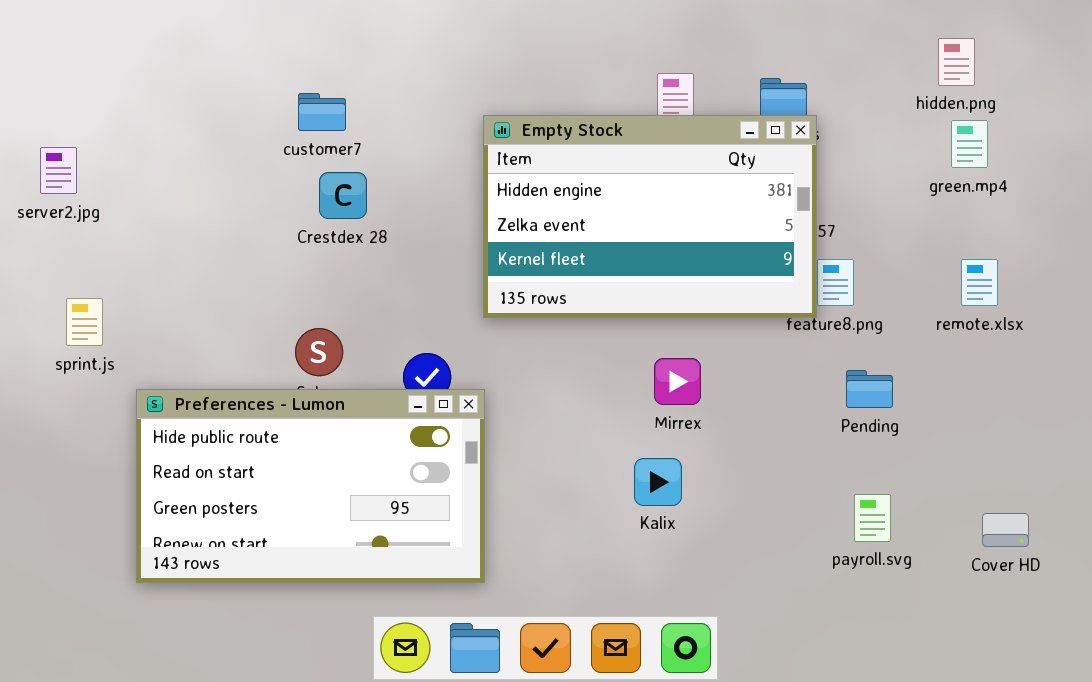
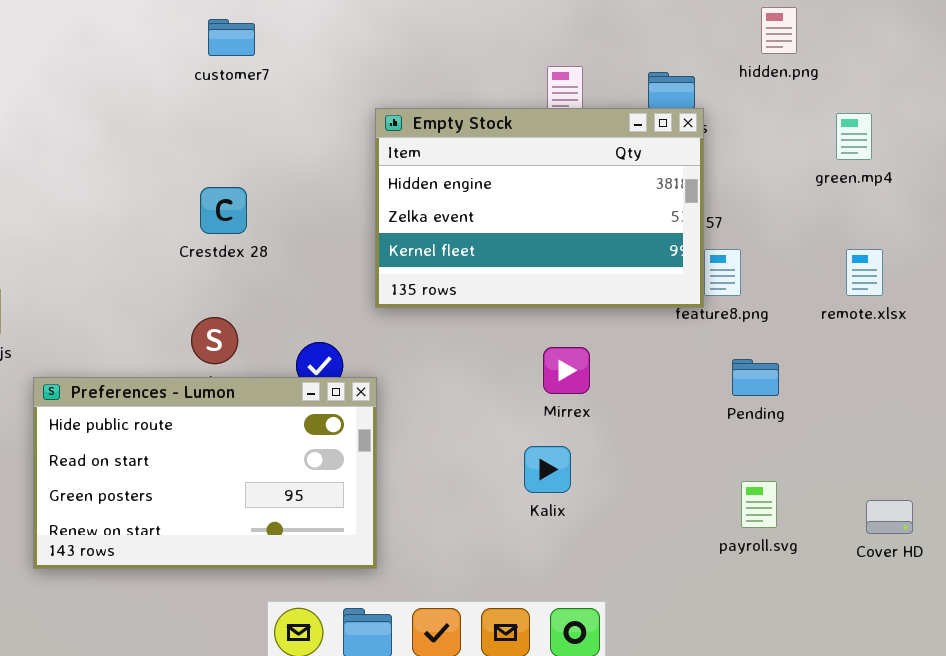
hidden.png: [938,38,975,86] -> [761,7,797,54], moved
customer7: [298,93,346,131] -> [208,19,255,56], moved
Crestdex 28: [319,172,367,219] -> [200,187,247,234], moved

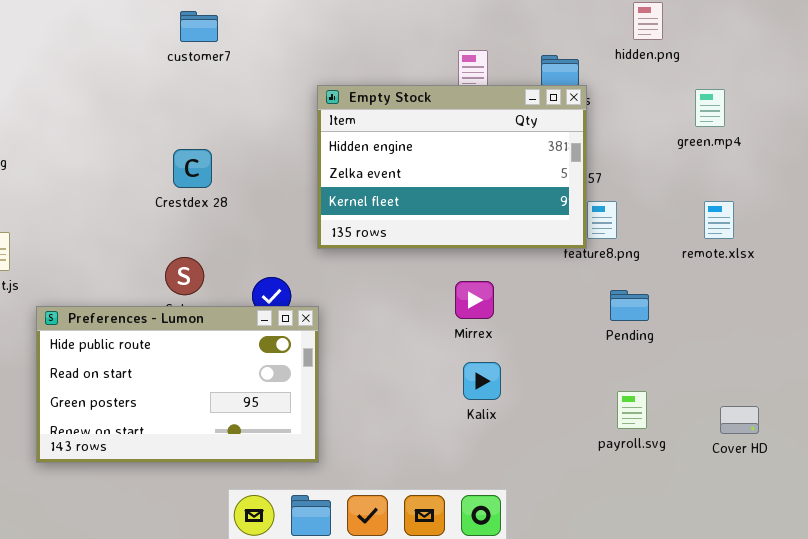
Kalix: [524,446,571,493] -> [463,362,501,400], moved

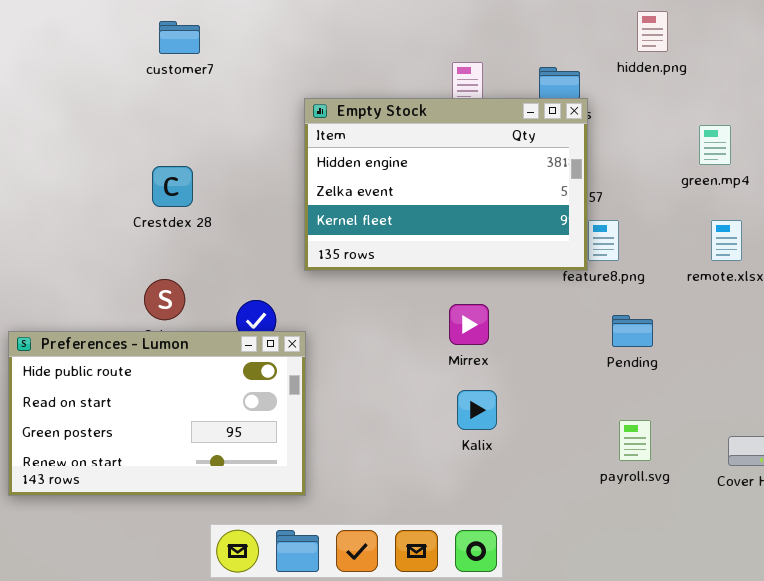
green.mp4: [695,89,725,127] -> [699,125,731,165], moved

